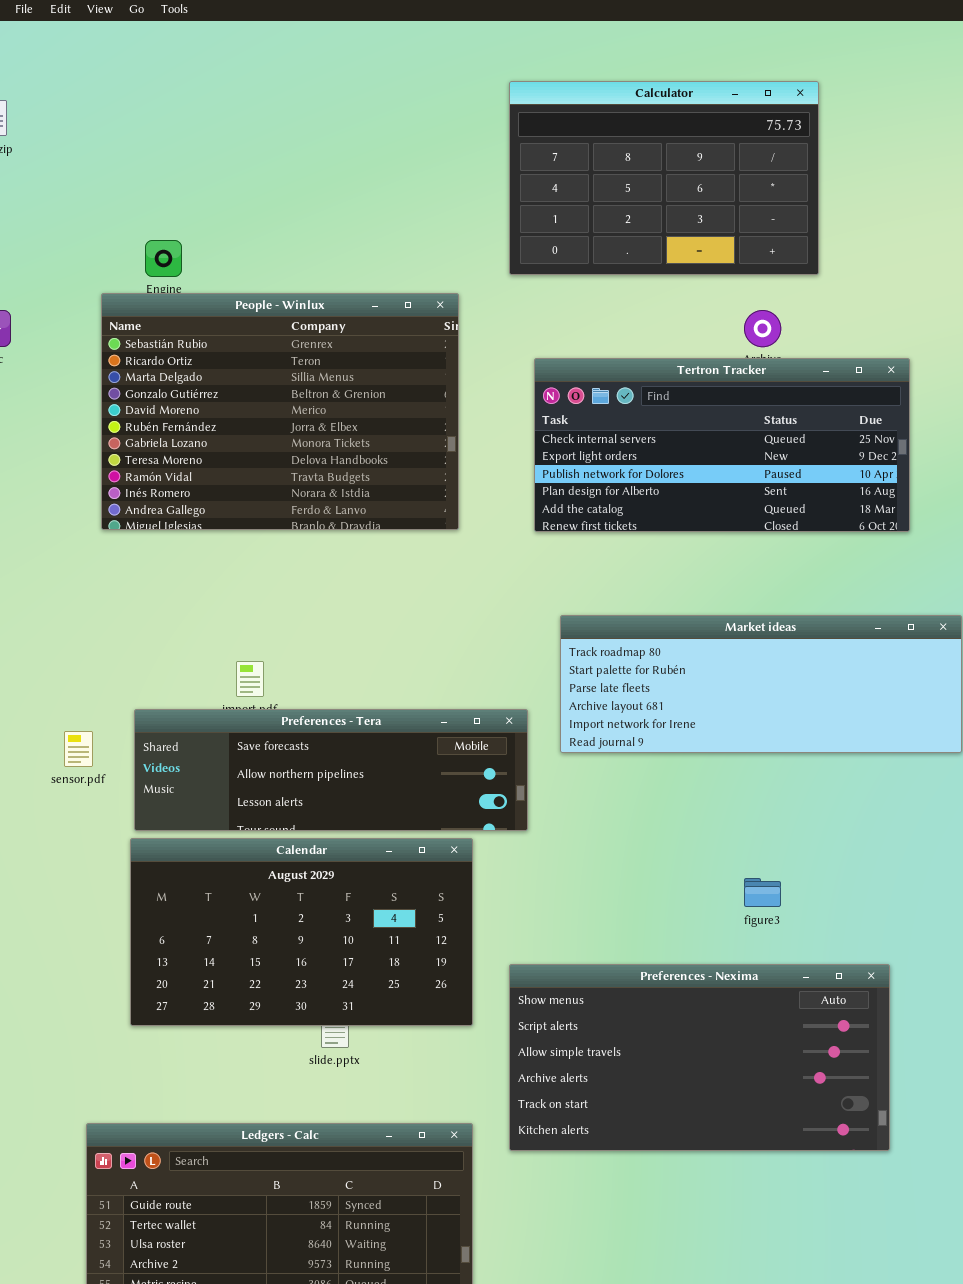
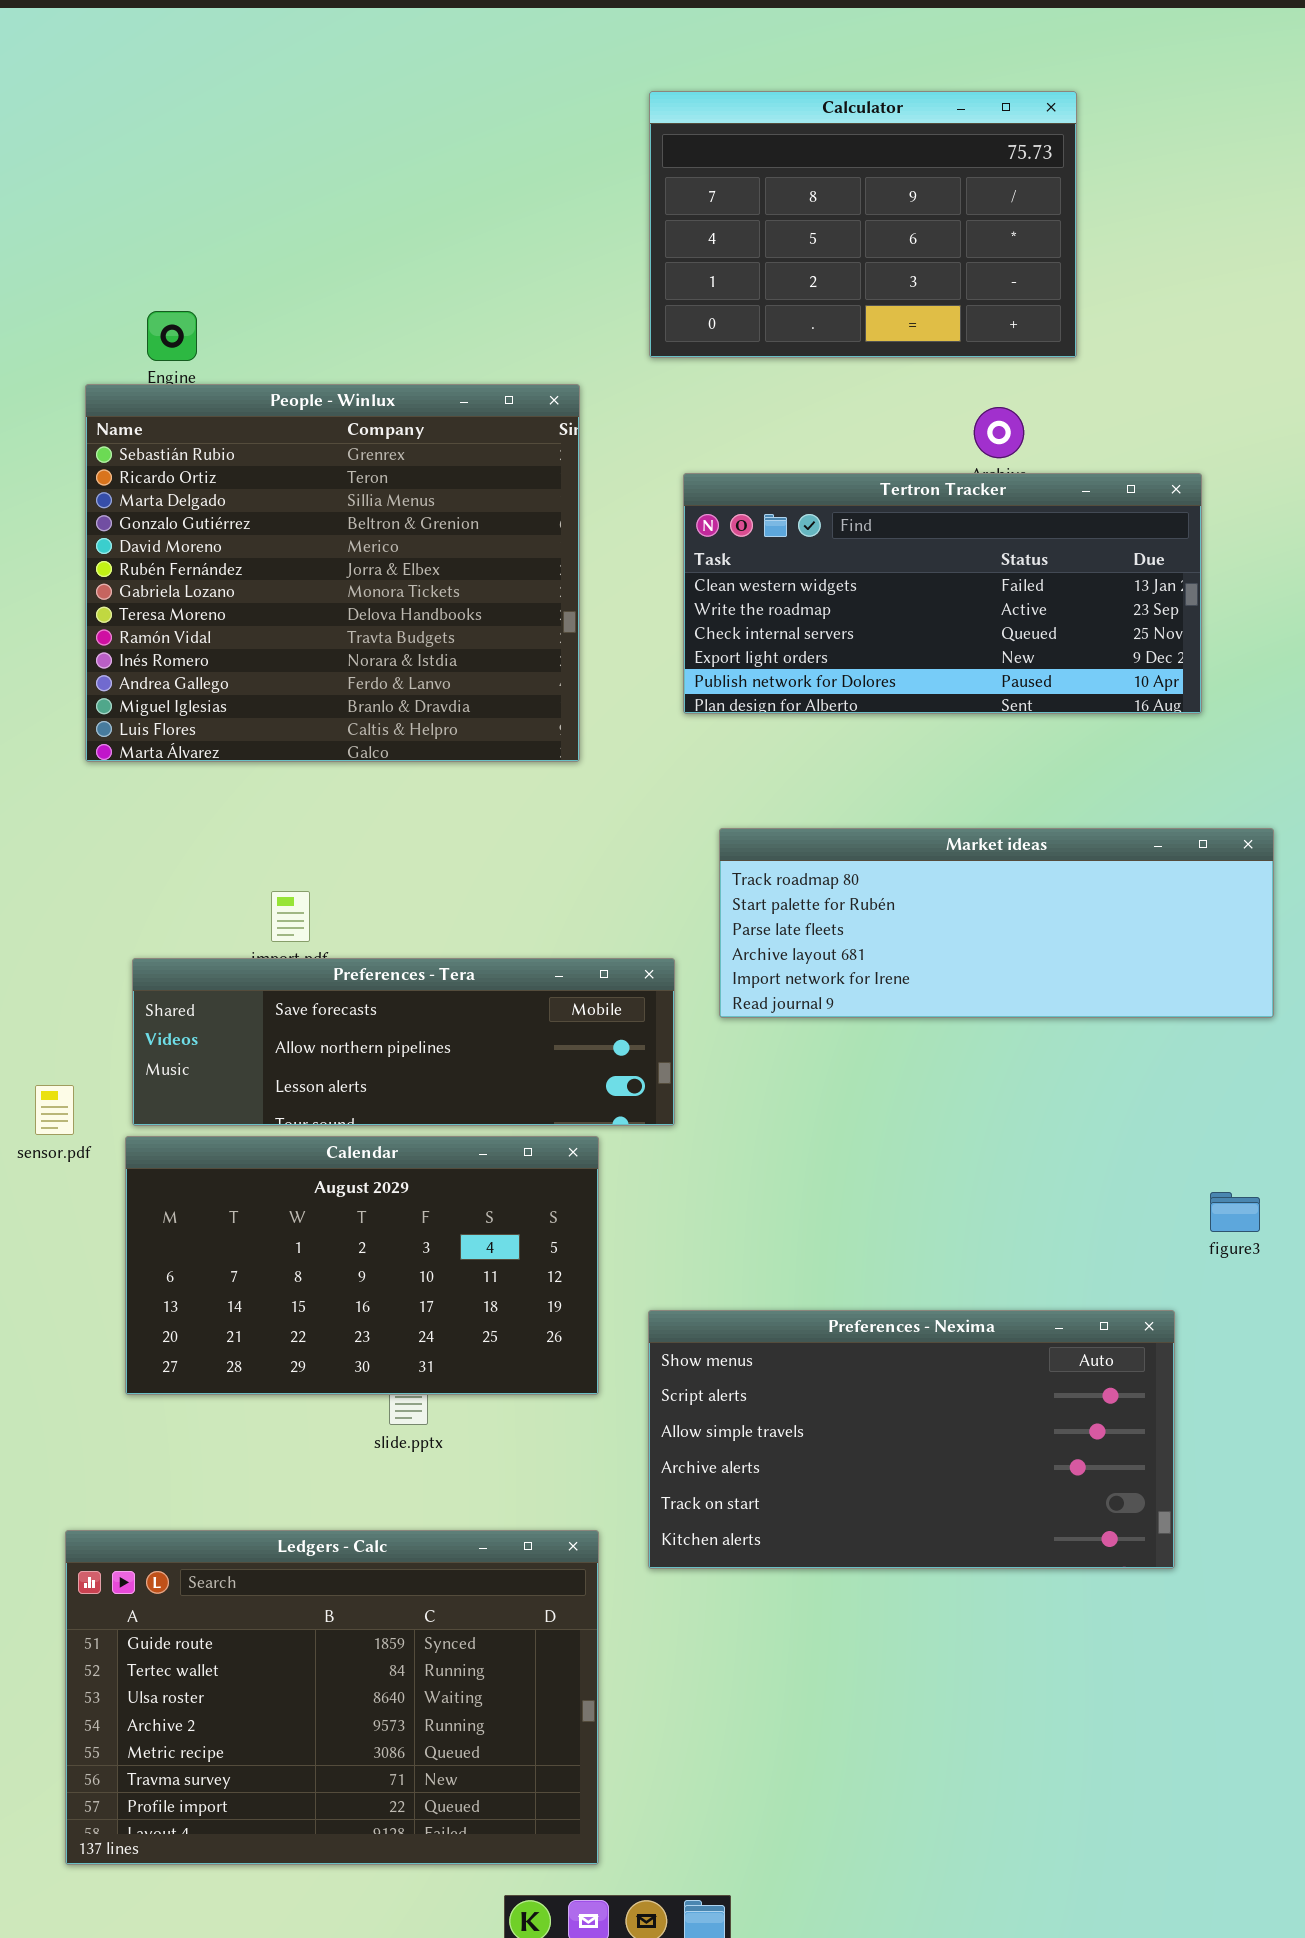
People - Winlux: [101,293,459,530] -> [85,384,580,762], resized
Tertron Tracker: [534,358,910,532] -> [683,473,1202,714], scrolled up 2 rows
sensor.pdf: [64,731,93,767] -> [35,1085,74,1135], moved
figure3: [744,878,781,907] -> [1210,1192,1260,1232], moved

